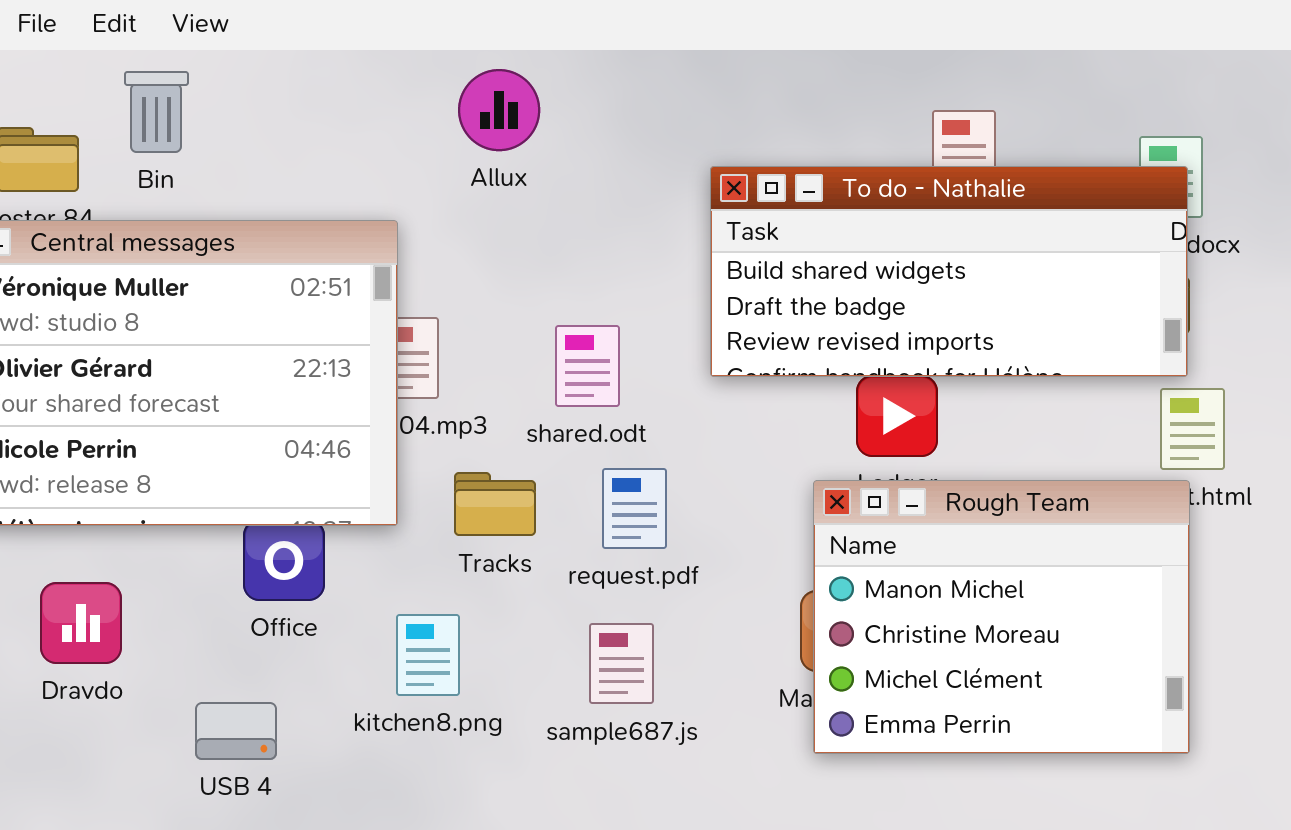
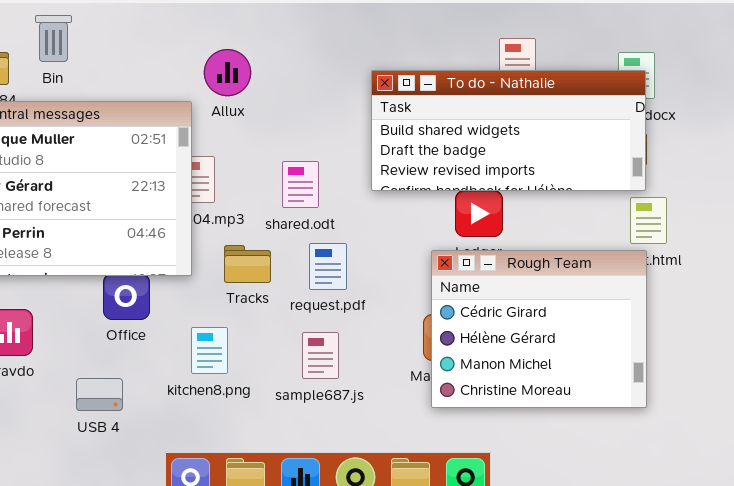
Allux: [458,69,540,151] -> [204,49,251,96], moved
Rough Team: [813,480,1190,754] -> [431,250,647,408], scrolled up 2 rows

